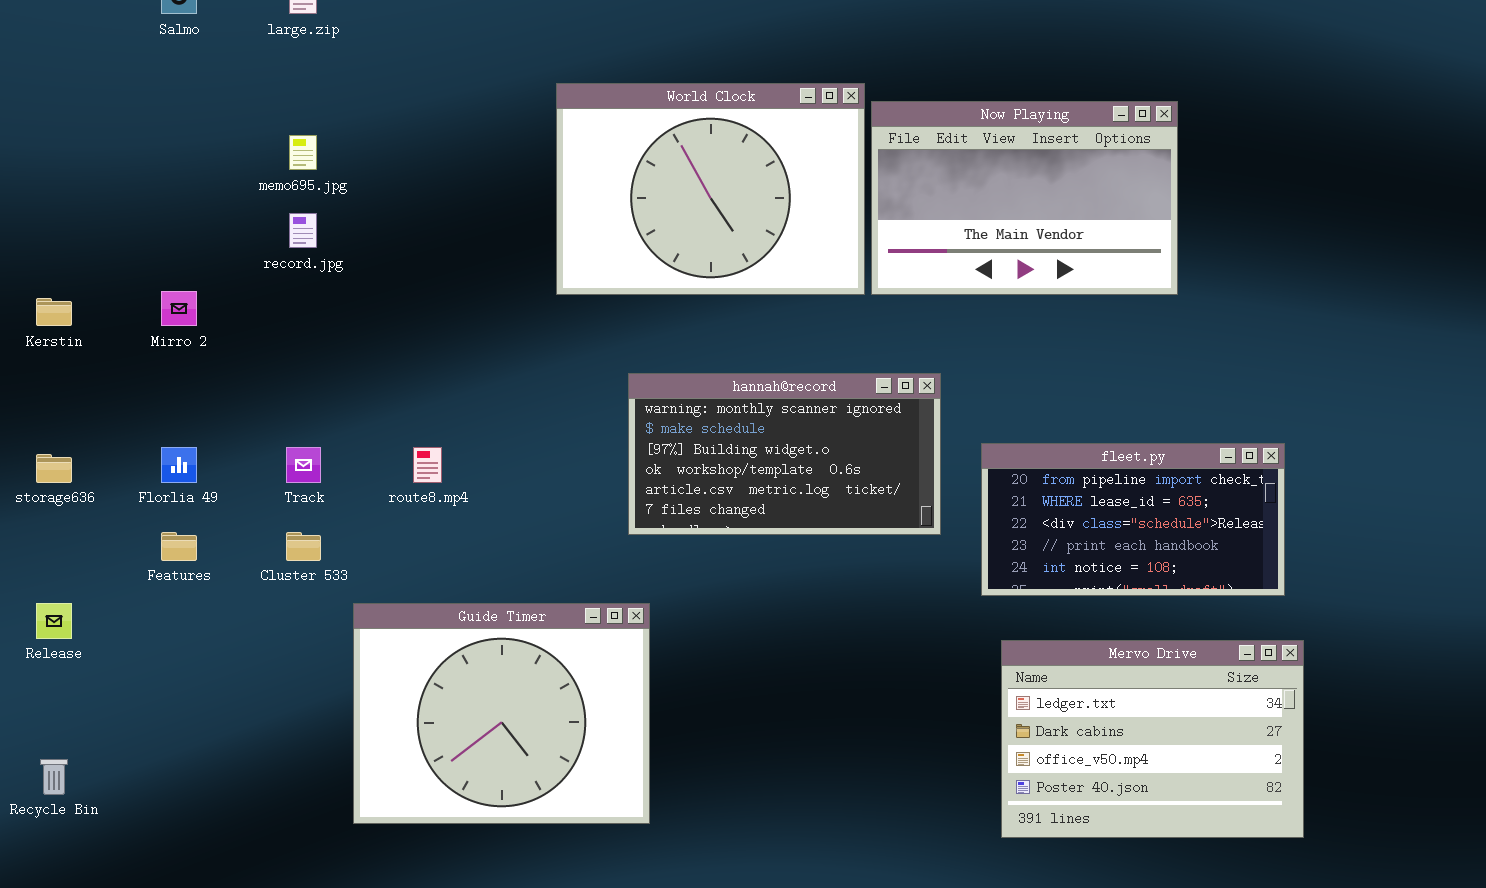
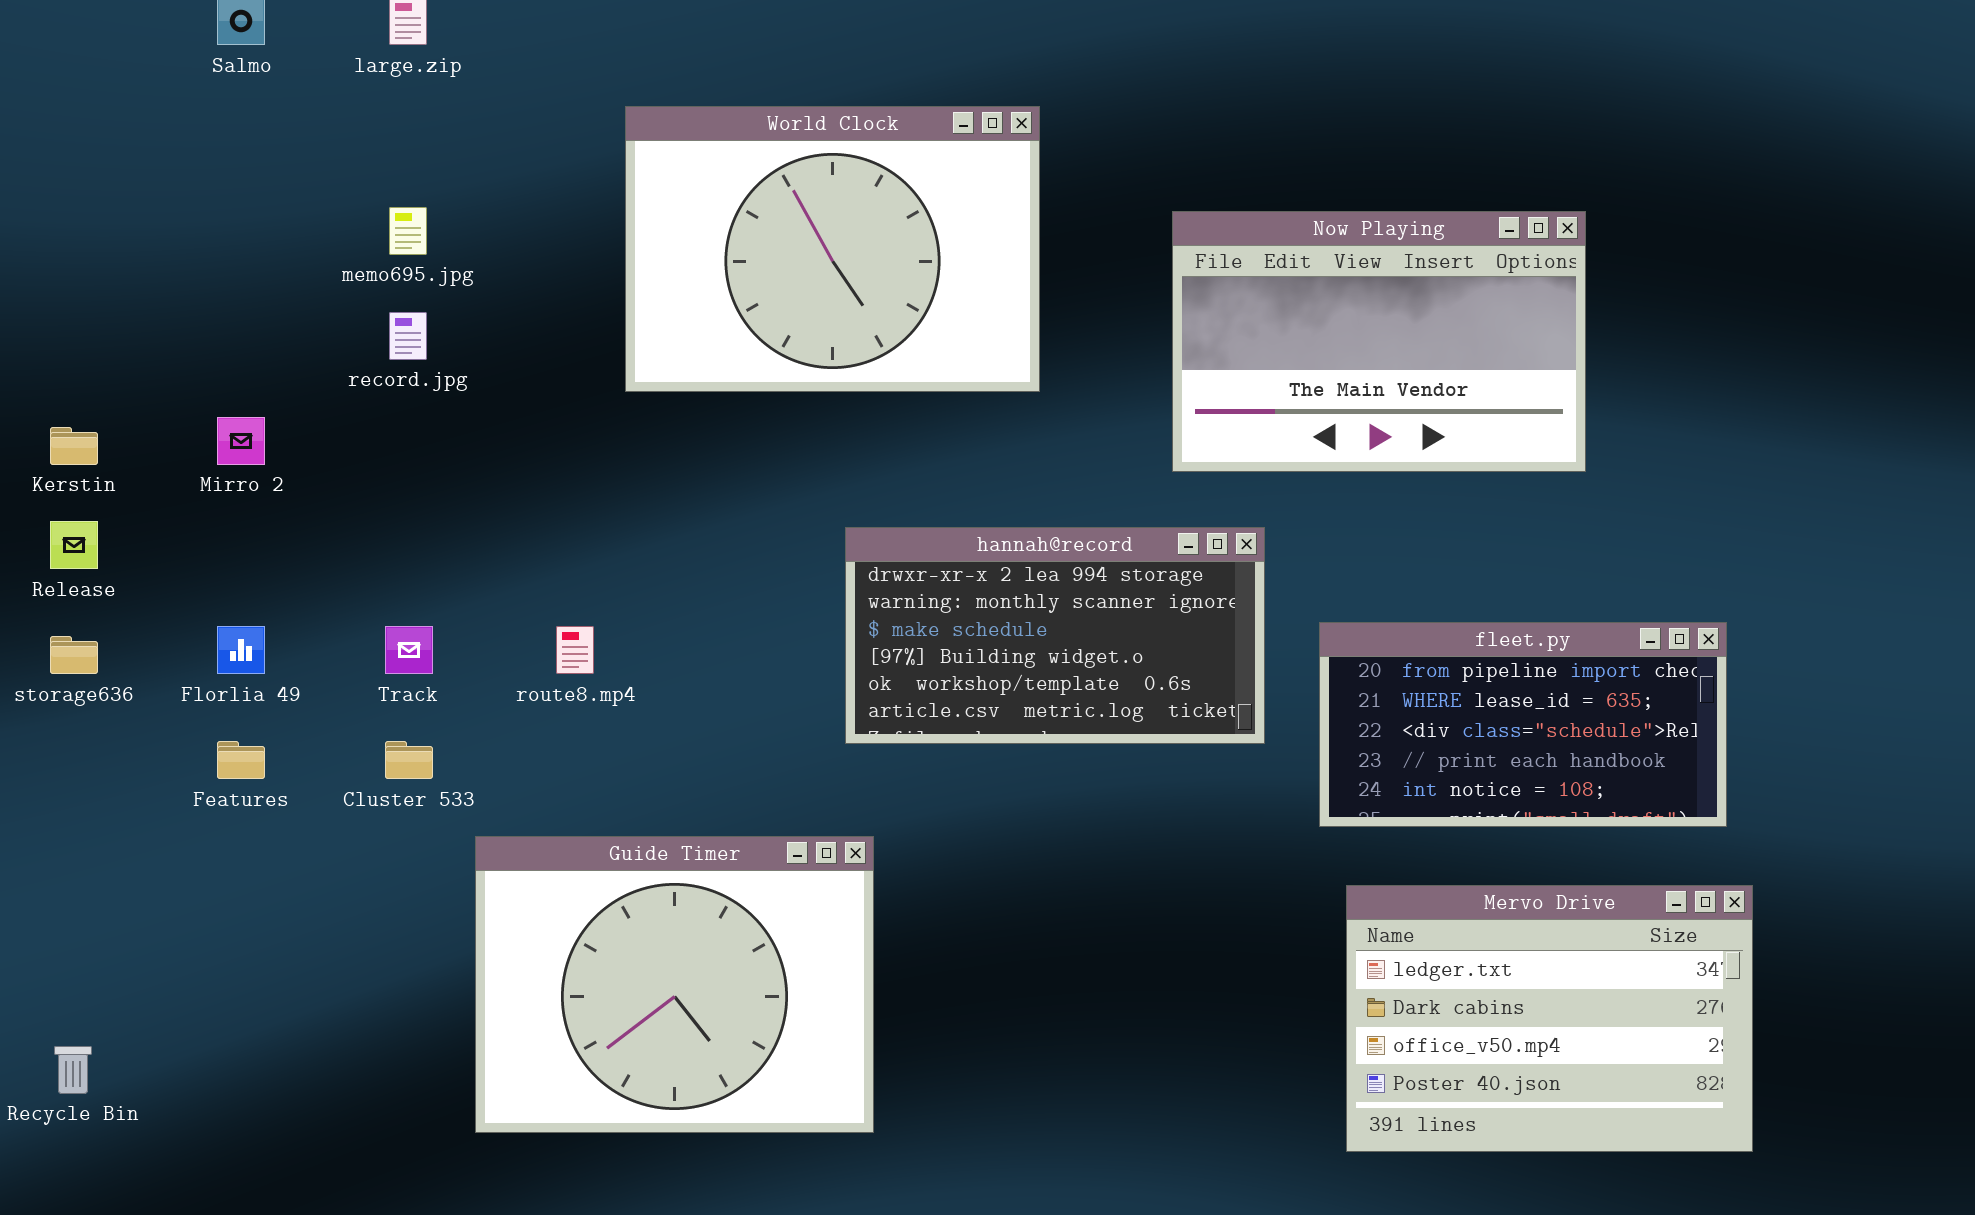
World Clock: [556,83,865,295] -> [625,106,1040,392], moved
Now Playing: [871,101,1178,295] -> [1172,211,1586,472], moved
hannah@record: [628,373,941,535] -> [845,527,1265,744], scrolled up 1 row
Release: [36,603,72,639] -> [50,521,98,569], moved

